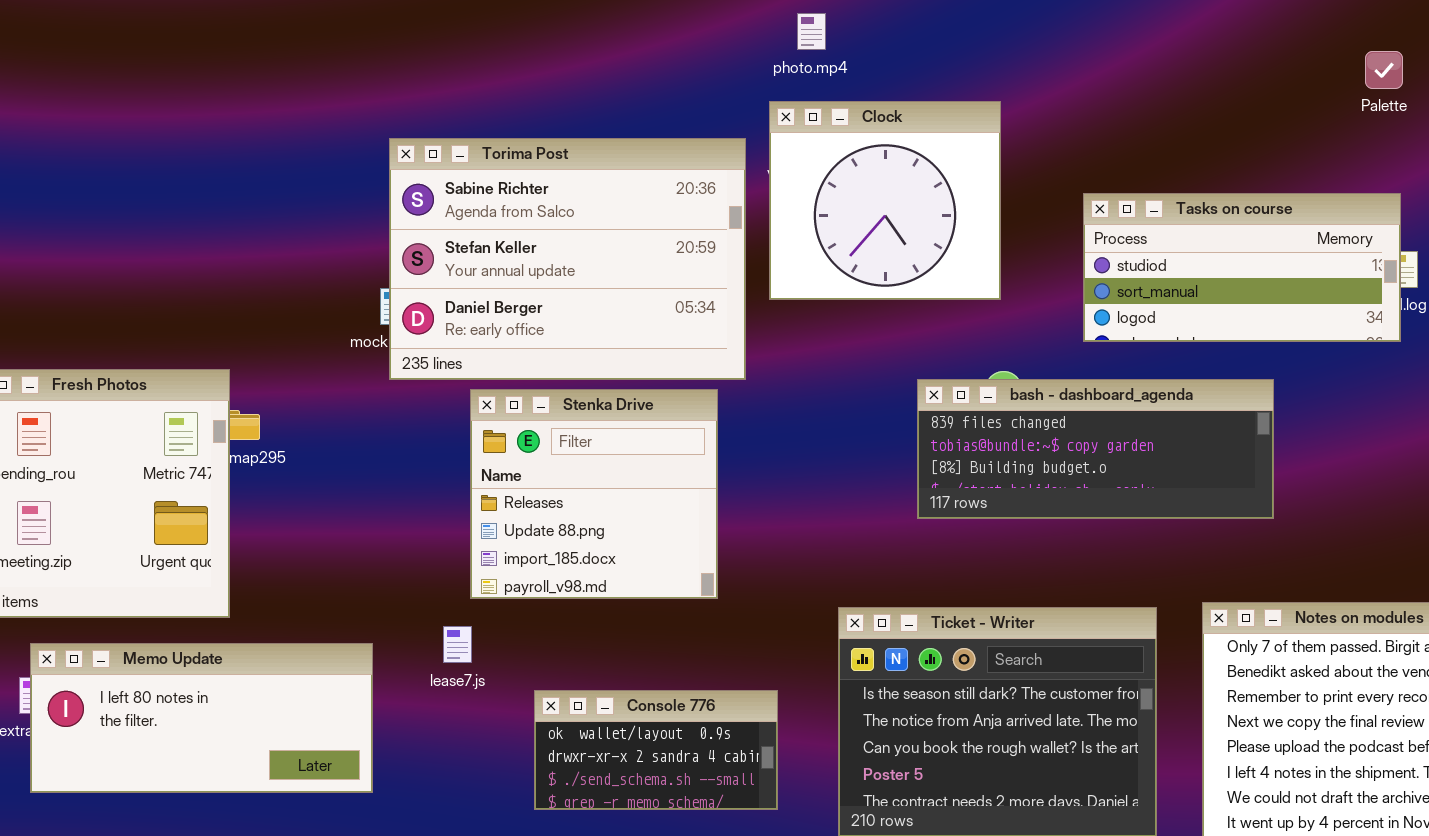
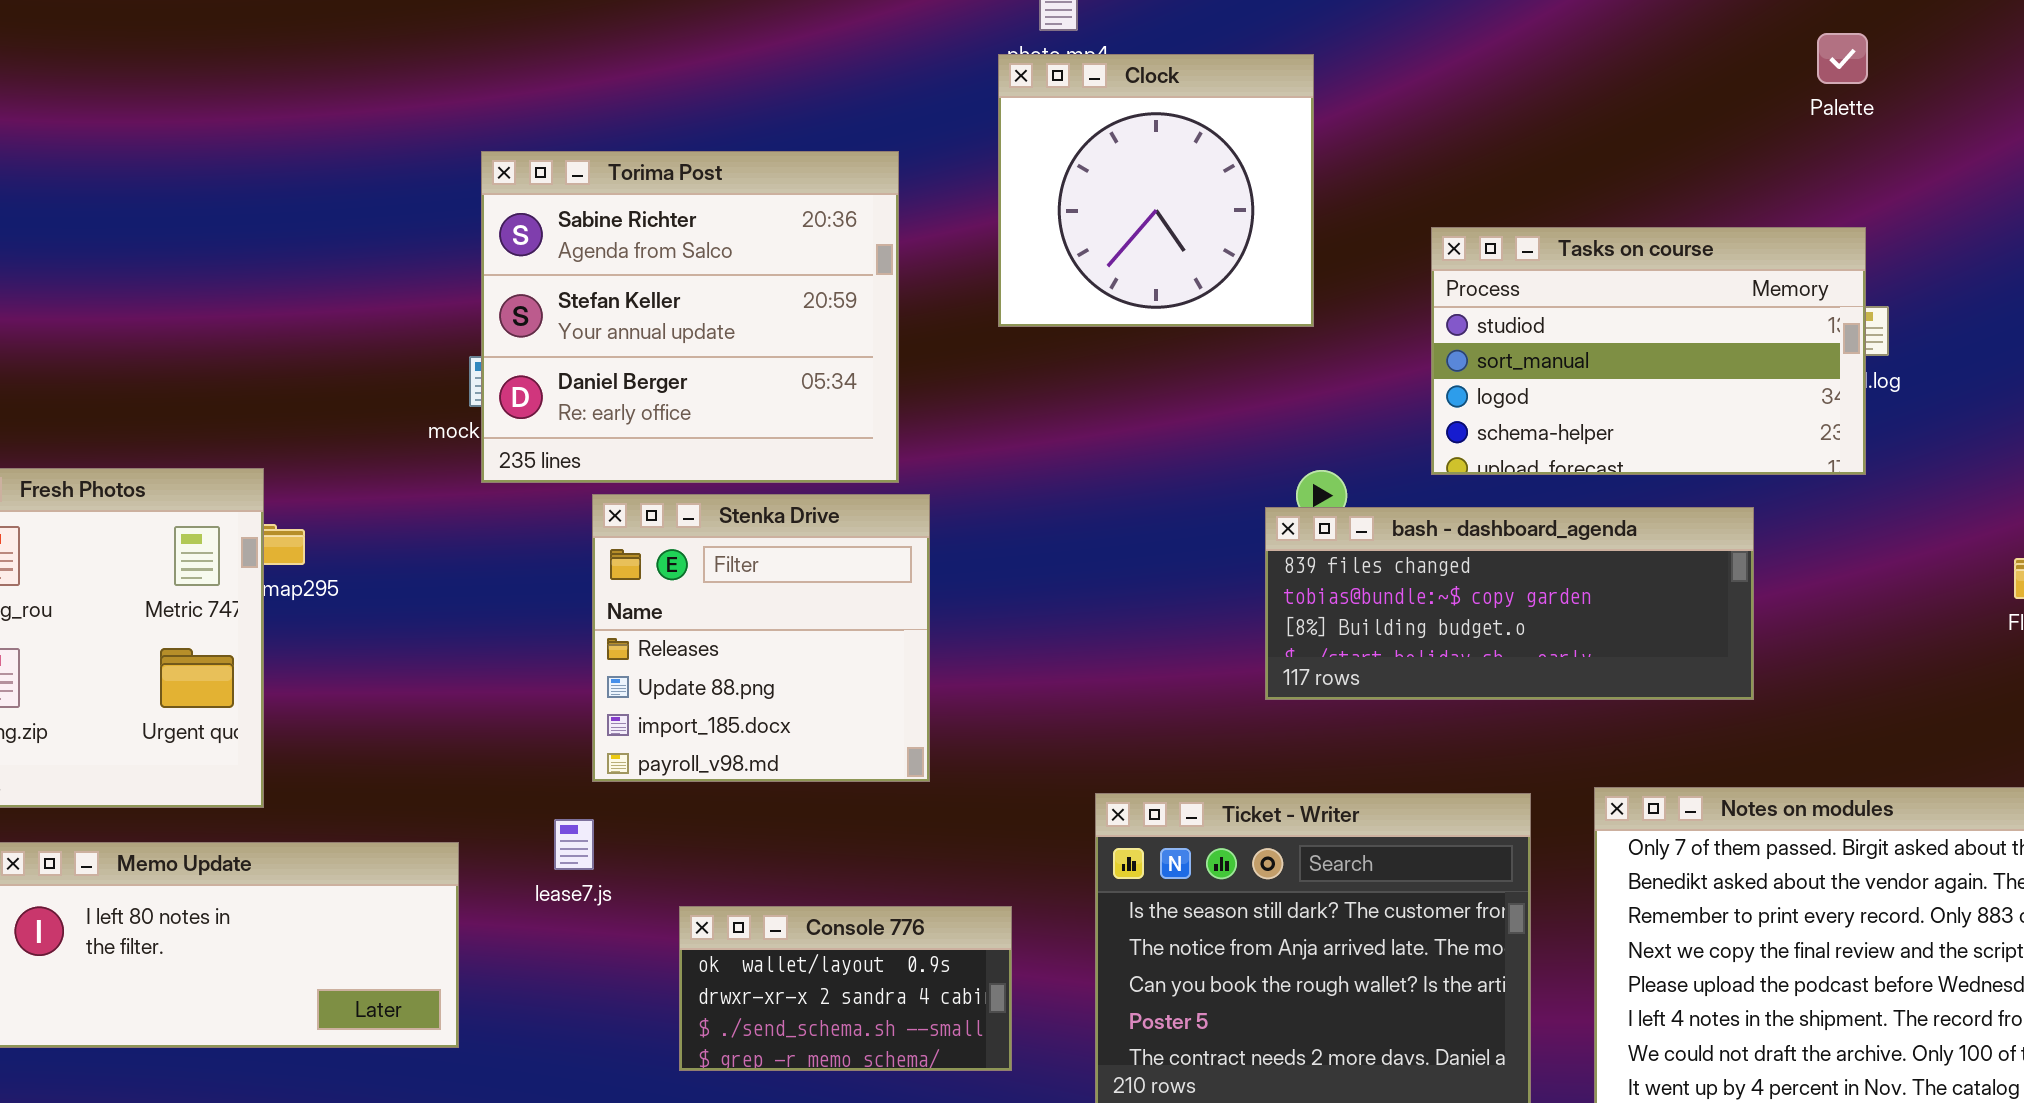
Clock: [769,101,1001,300] -> [998,54,1314,327], moved
Torima Post: [389,138,746,380] -> [481,151,899,483], resized
Tasks on course: [1083,193,1401,342] -> [1431,227,1866,475], resized
bash - dashboard_agenda: [917,379,1274,519] -> [1265,507,1754,700], moved

